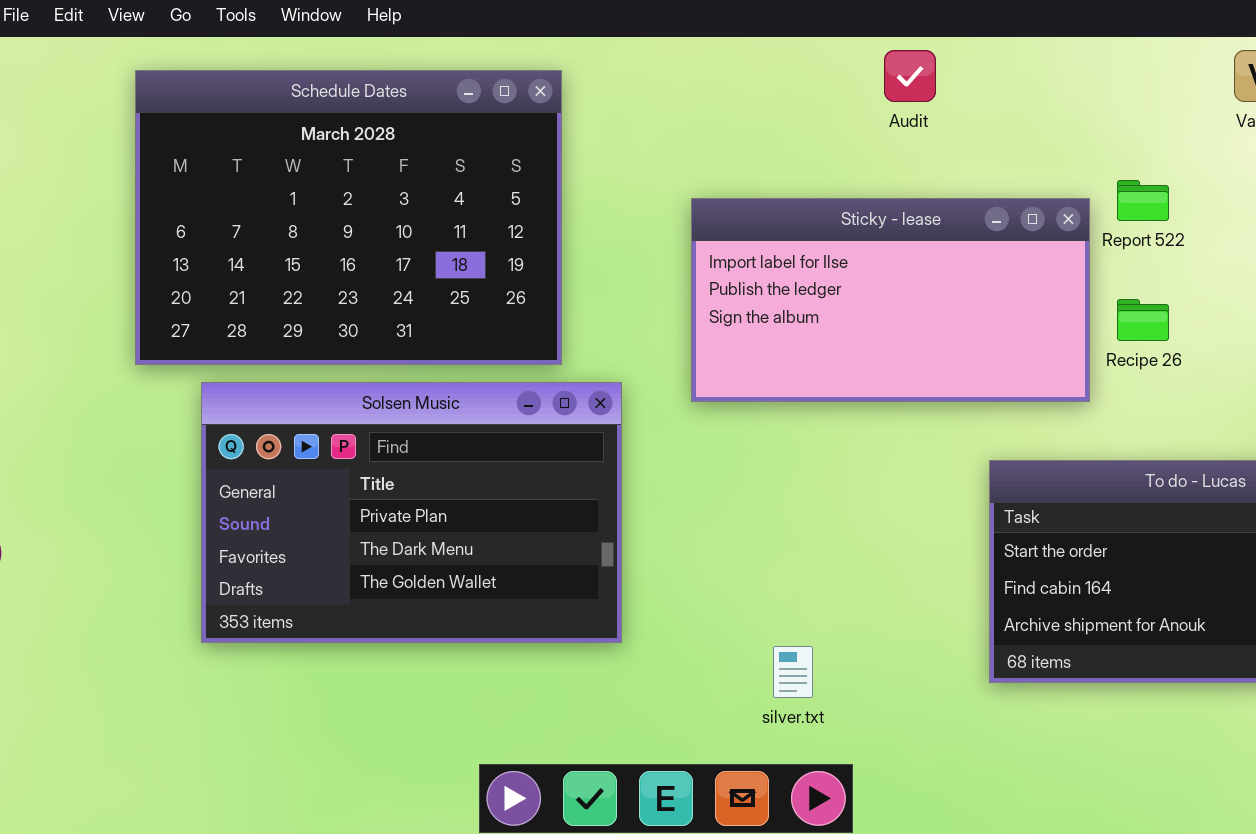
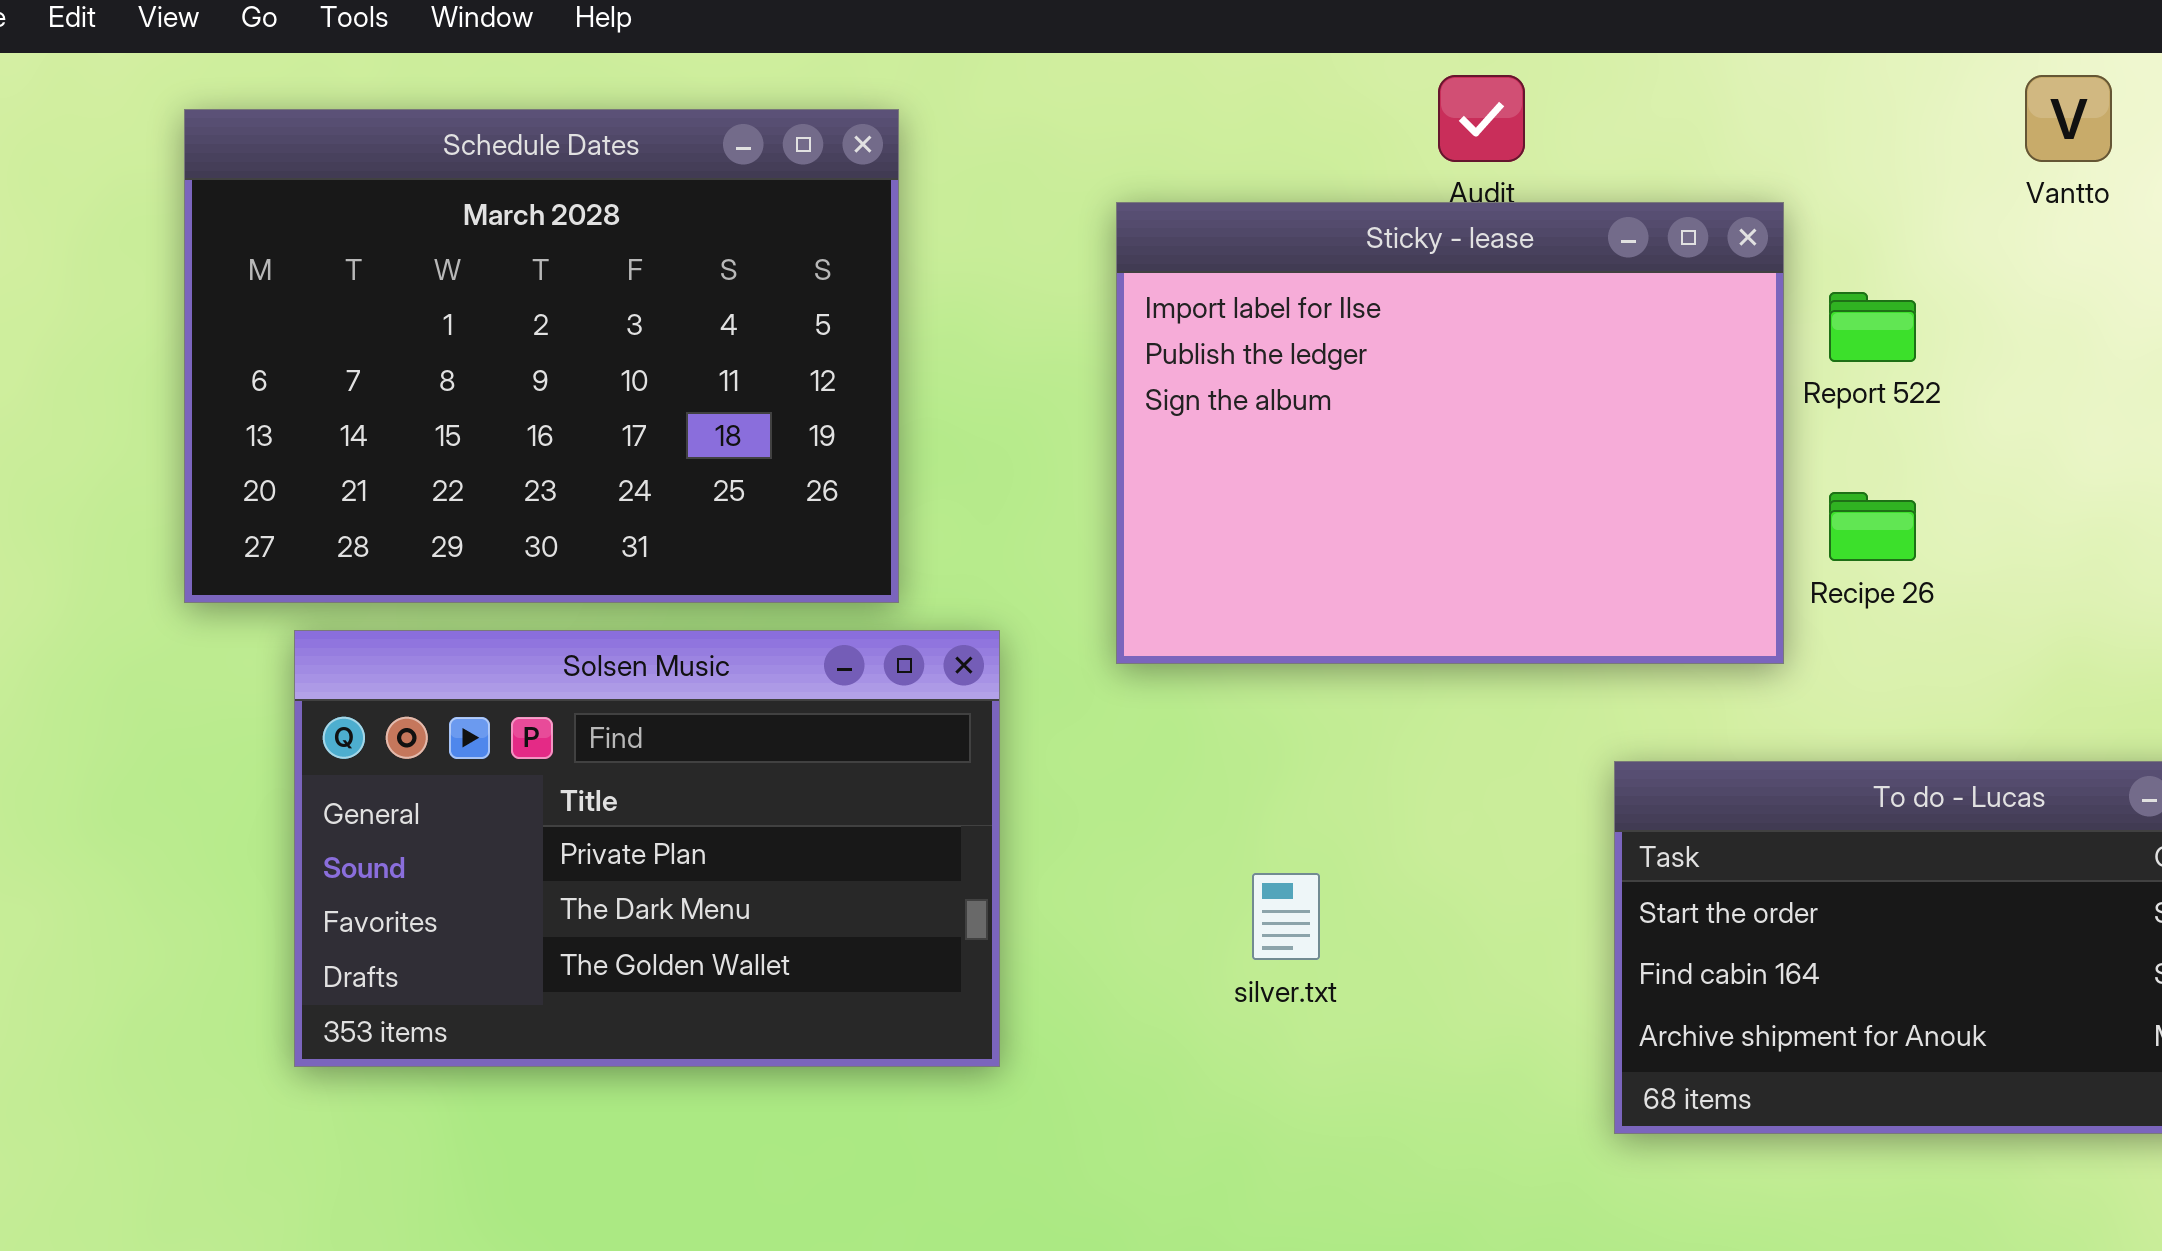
Sticky - lease: [691,198,1090,402] -> [1116,202,1784,664], resized
silver.txt: [773,646,813,698] -> [1252,873,1320,960], moved

